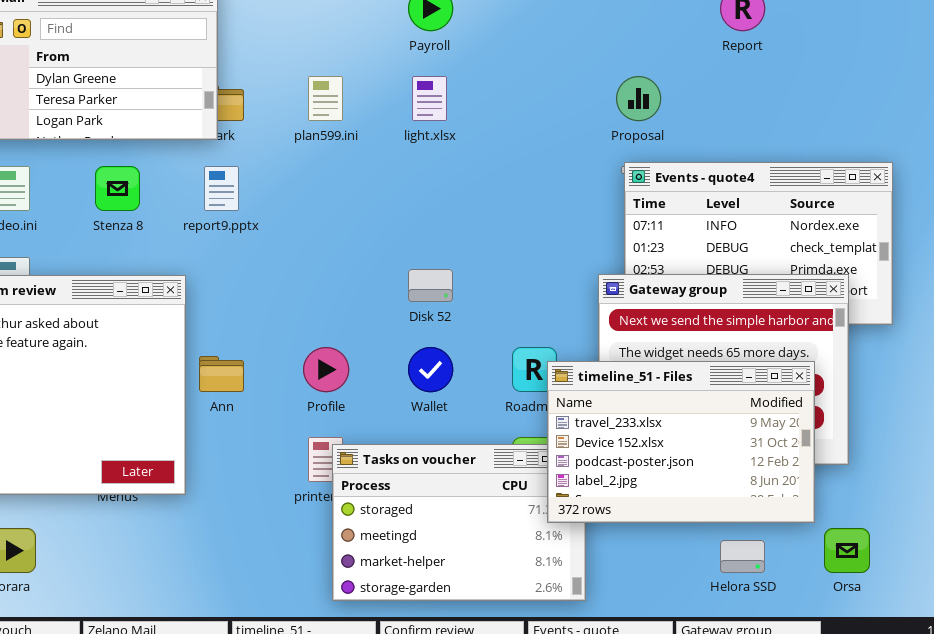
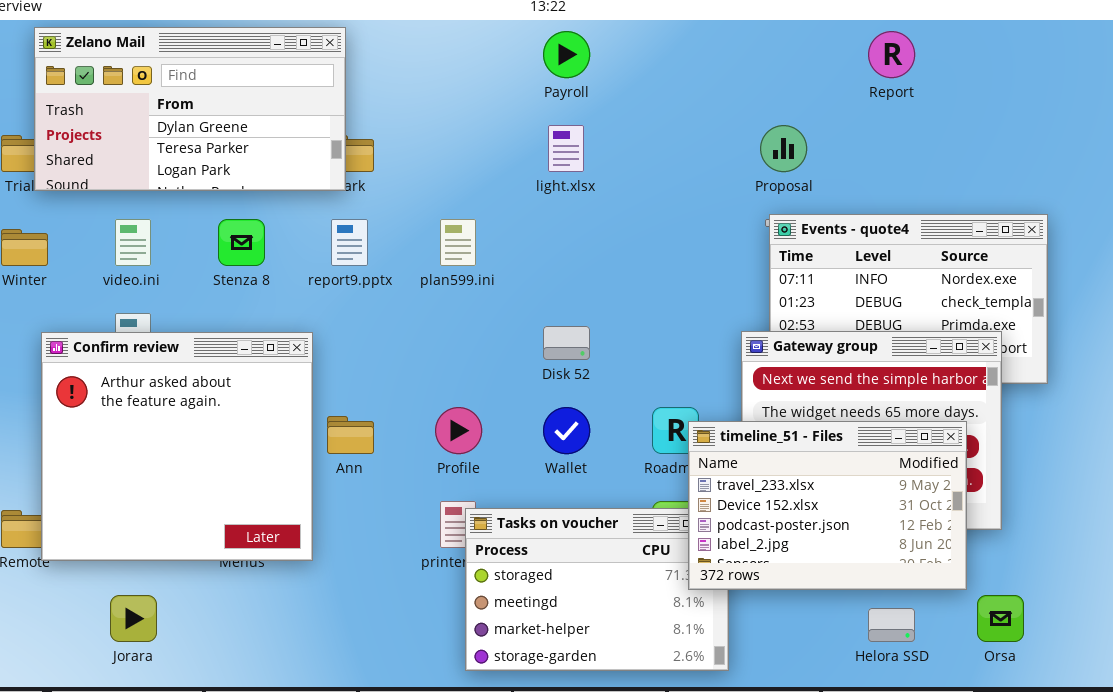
plan599.ini: [308,76,343,121] -> [440,219,476,266], moved

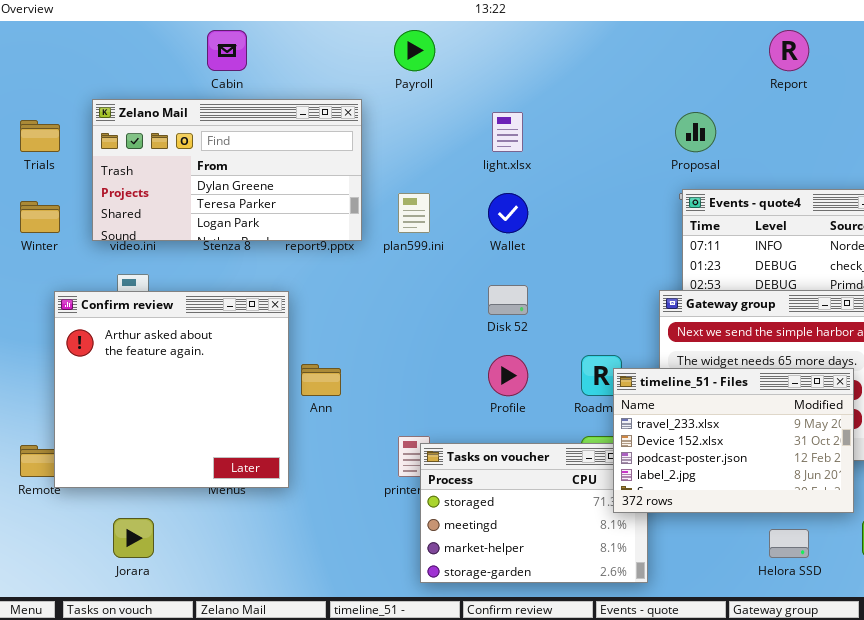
Zelano Mail: [34,27,346,191] -> [92,99,362,241], moved
Payroll: [543,31,590,78] -> [394,30,435,71], moved
Profile: [435,407,482,454] -> [488,355,528,396], moved
Wallet: [543,407,590,454] -> [488,193,528,233], moved

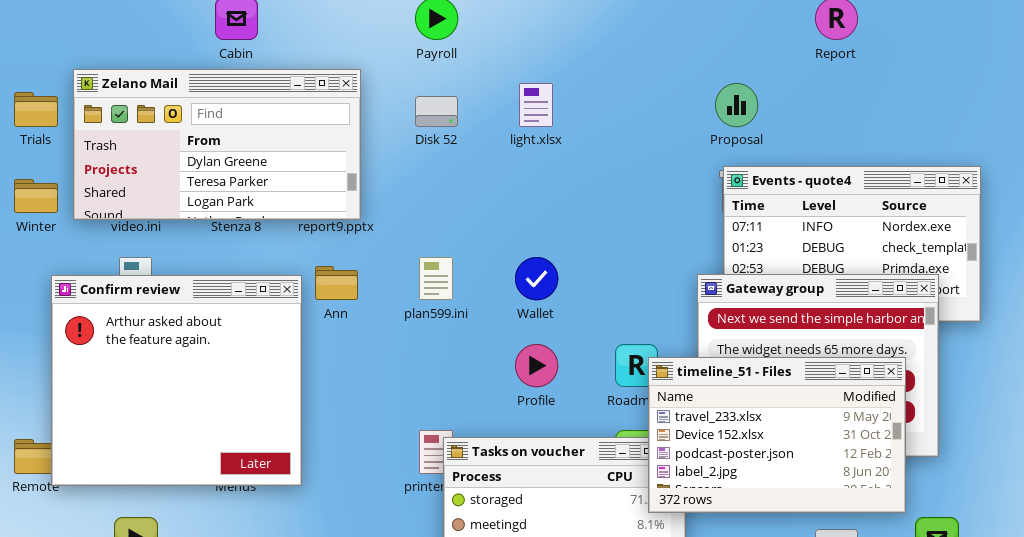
Zelano Mail: [92,99,362,241] -> [73,69,361,220], moved
plan599.ini: [398,193,430,233] -> [419,257,453,300], moved
Wallet: [488,193,528,233] -> [515,257,558,300], moved
Disk 52: [488,285,528,315] -> [415,96,458,127], moved
Ann: [301,364,341,396] -> [315,266,358,300], moved

